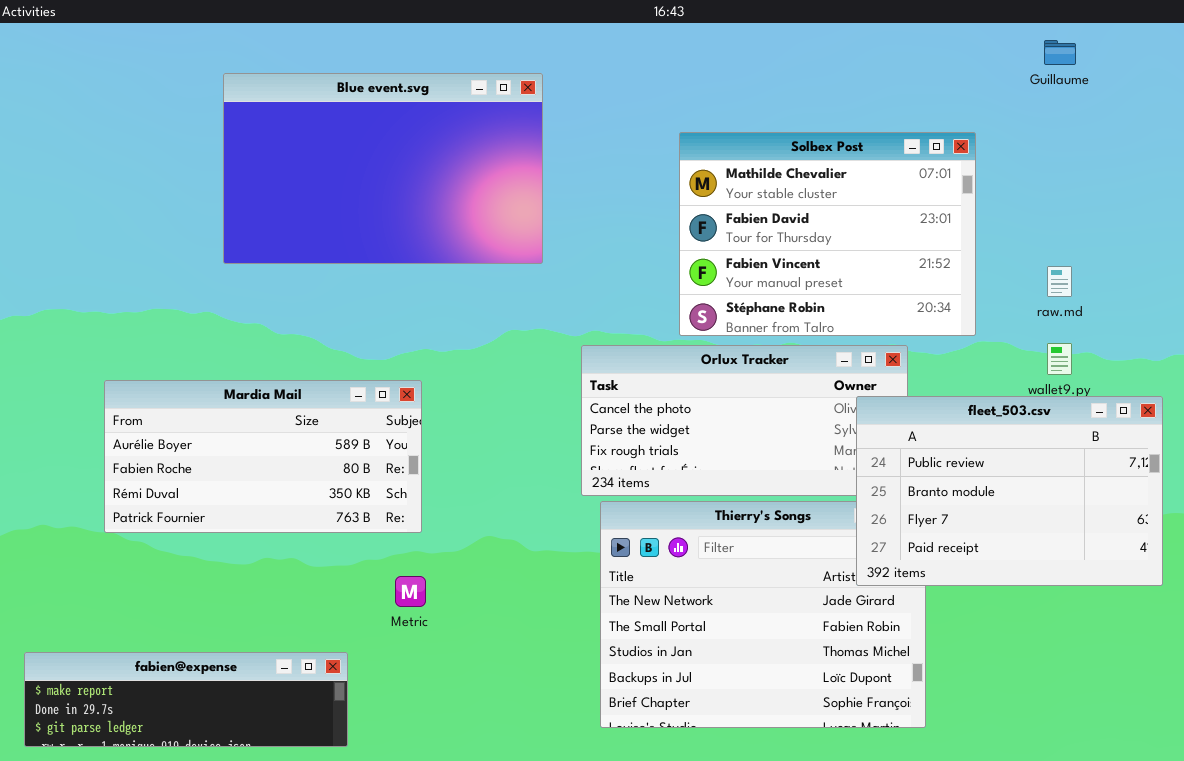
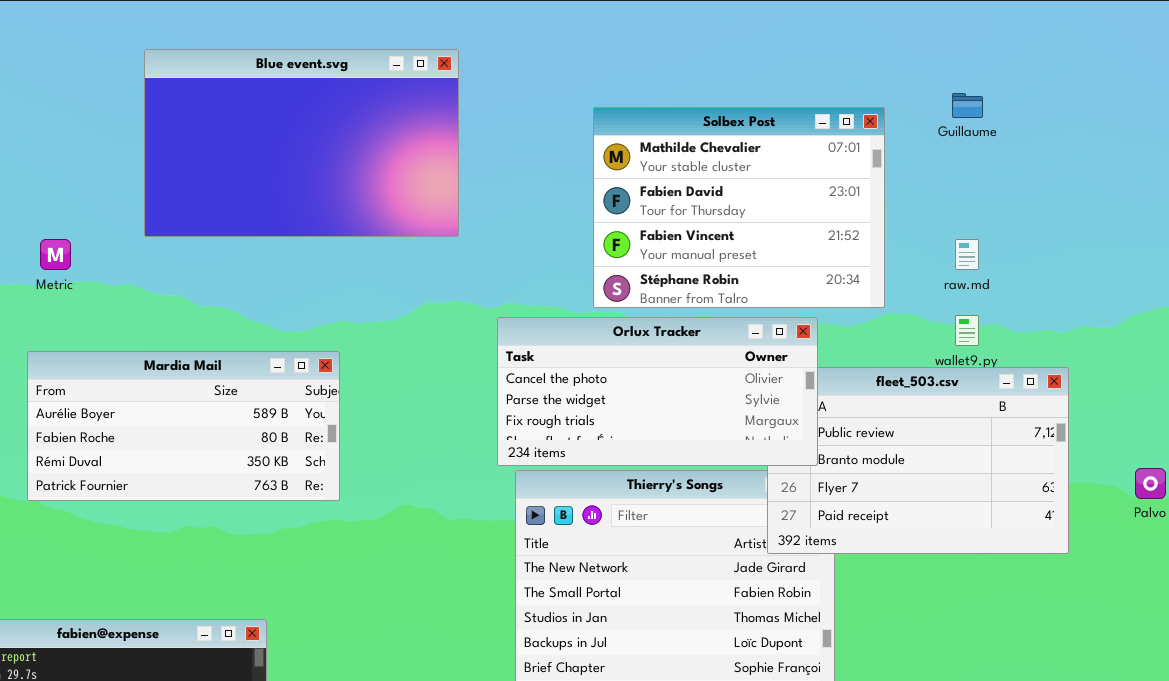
Guillaume: [1044,40,1076,65] -> [952,93,983,118], moved
Orlux Tracker: [581,345,908,496] -> [497,317,818,466], raised
Metric: [395,576,426,607] -> [40,239,71,270], moved

